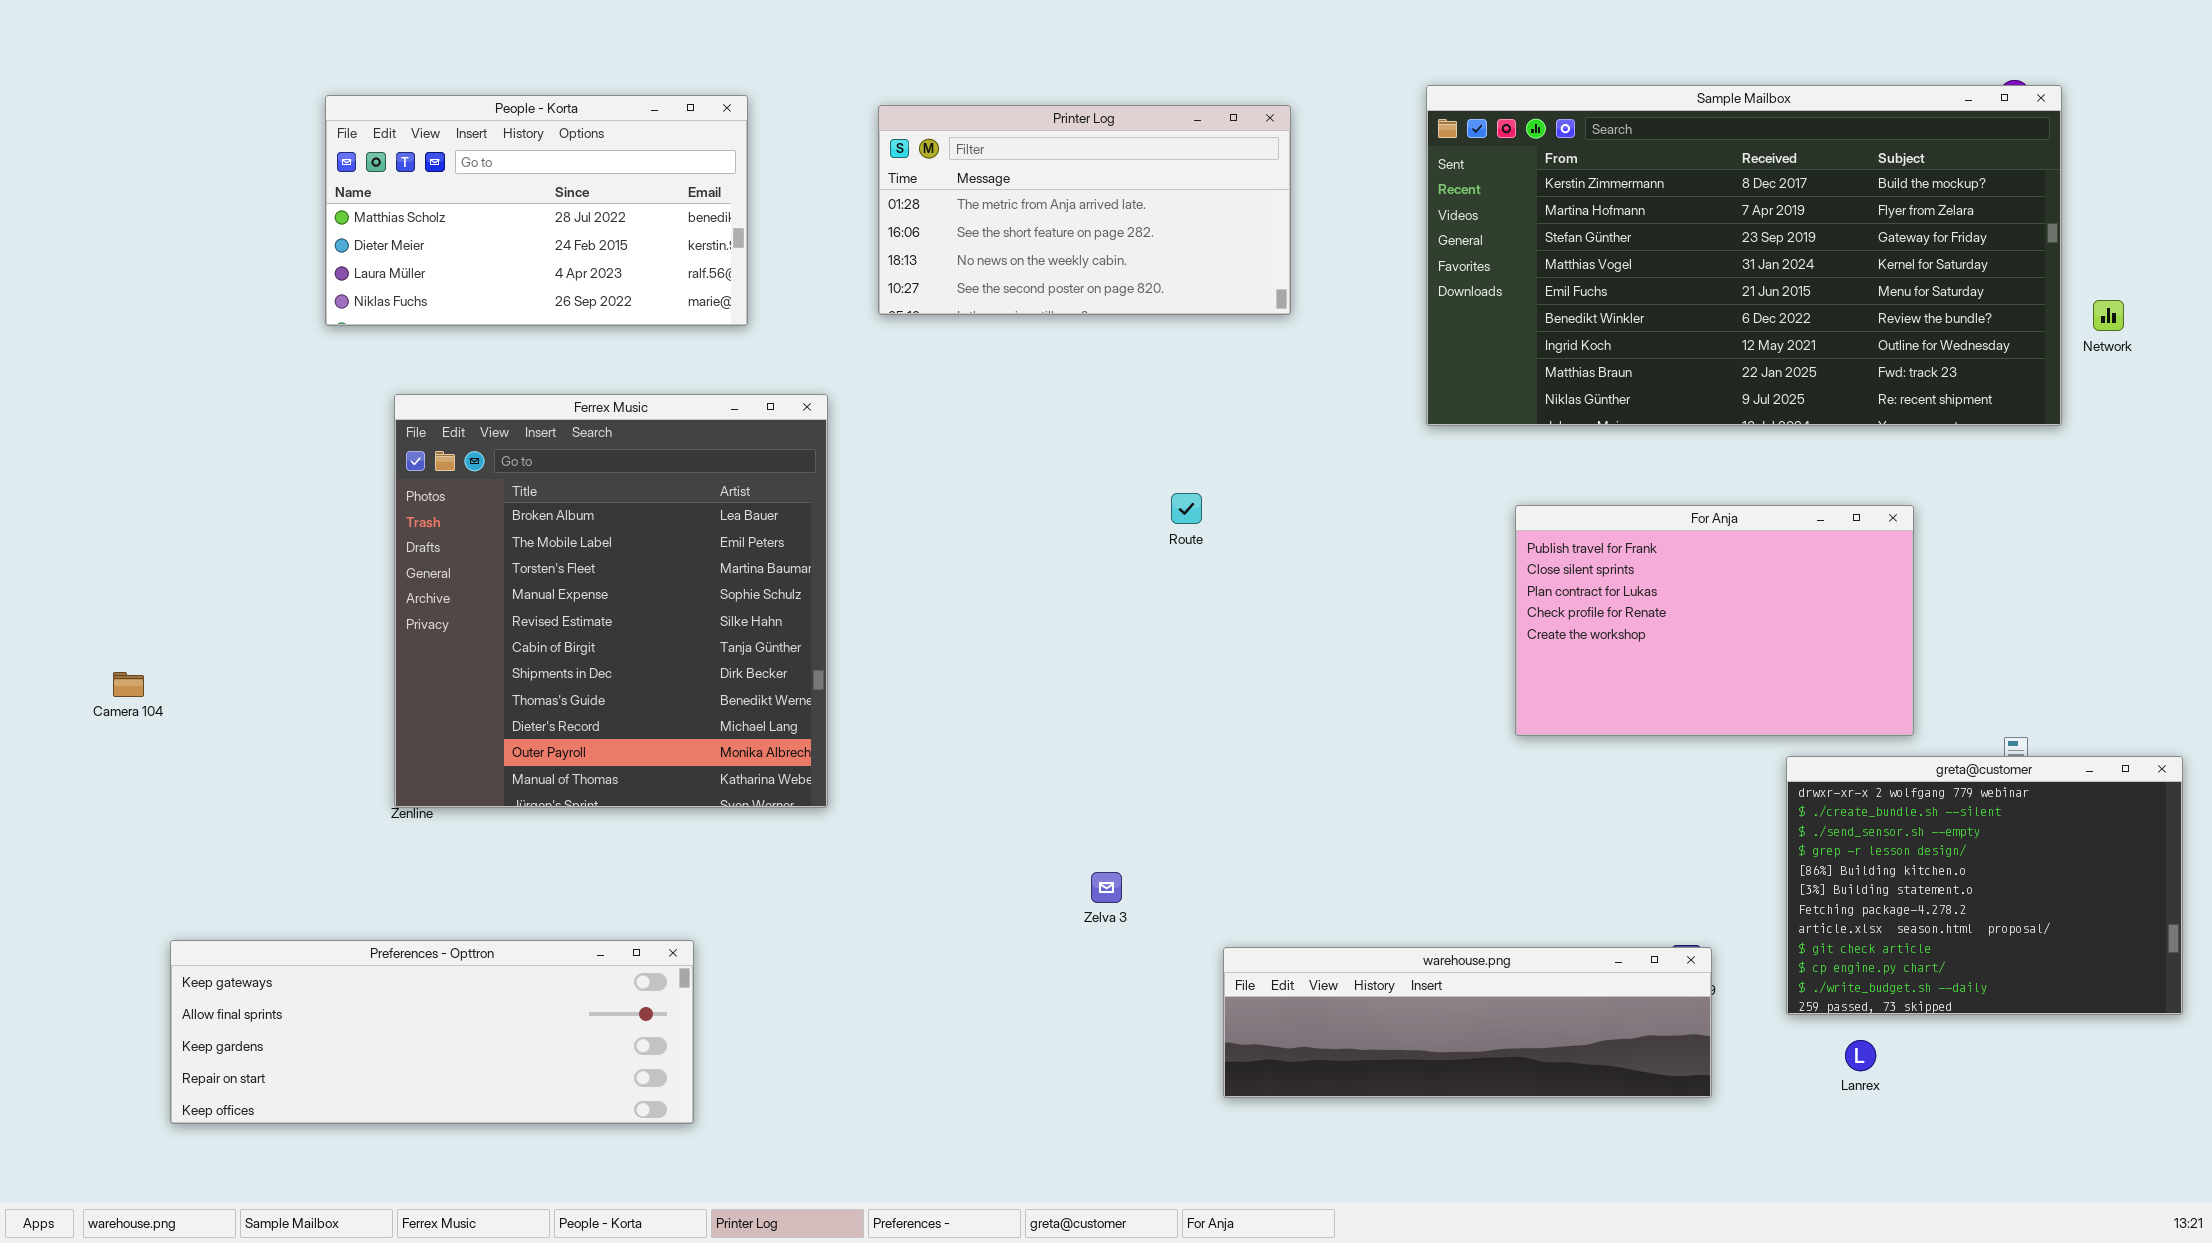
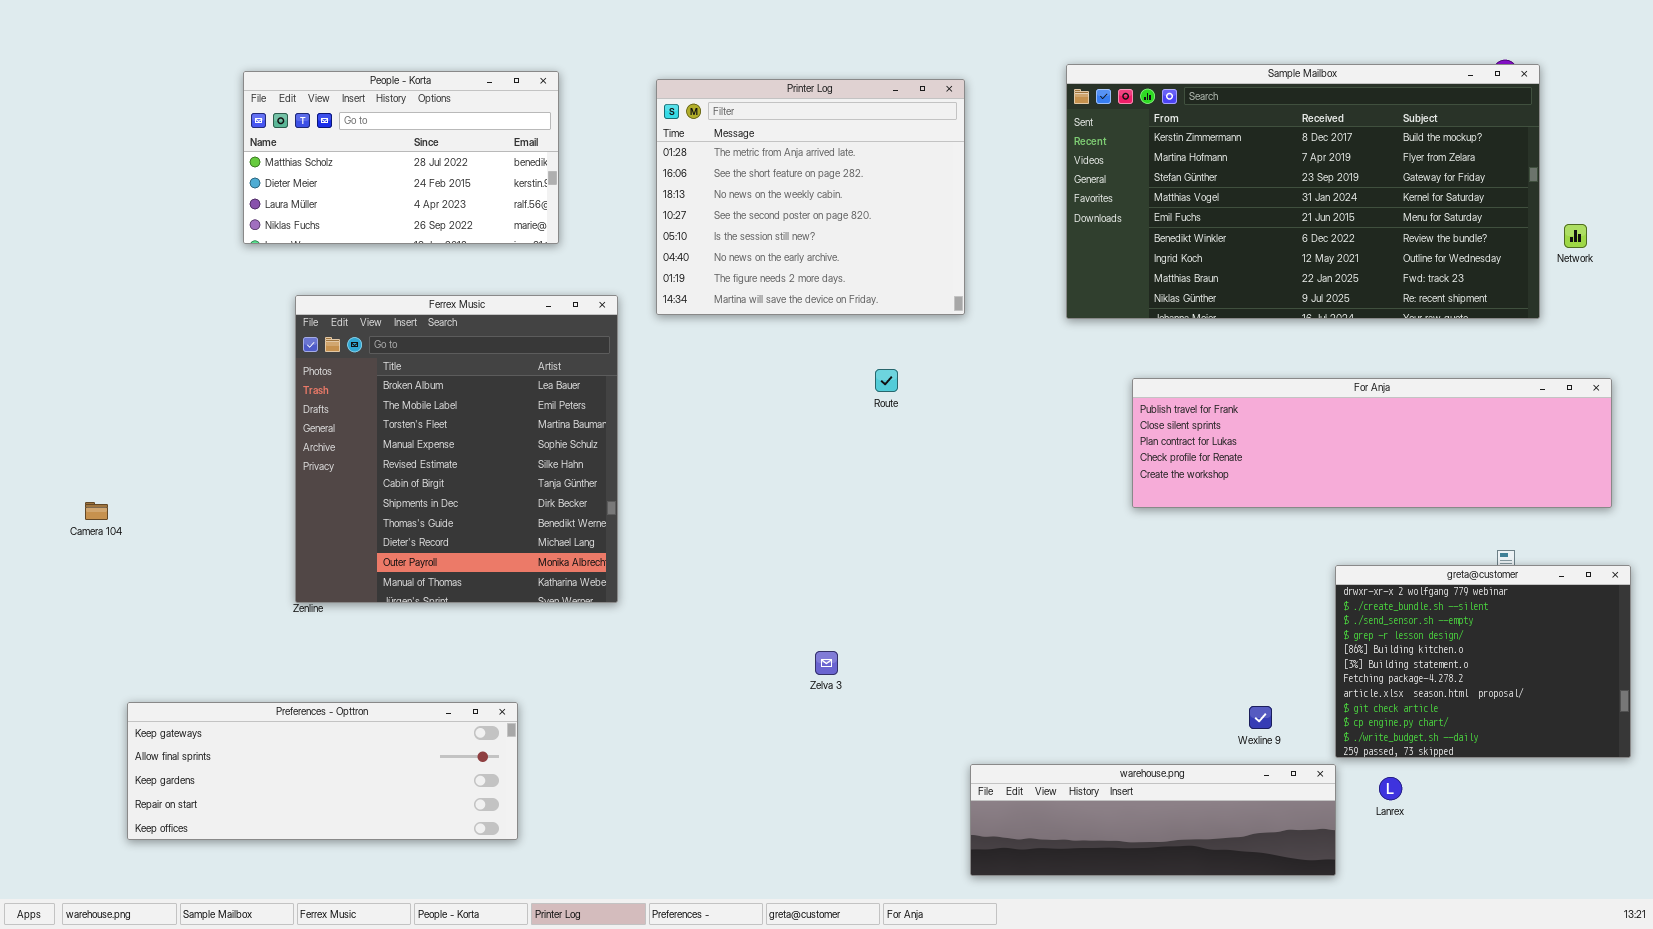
Printer Log: [878,105,1291,315] -> [656,79,965,315], resized
For Anja: [1515,505,1914,736] -> [1132,378,1612,508], resized
warehouse.png: [1223,947,1712,1098] -> [970,764,1336,876], moved

